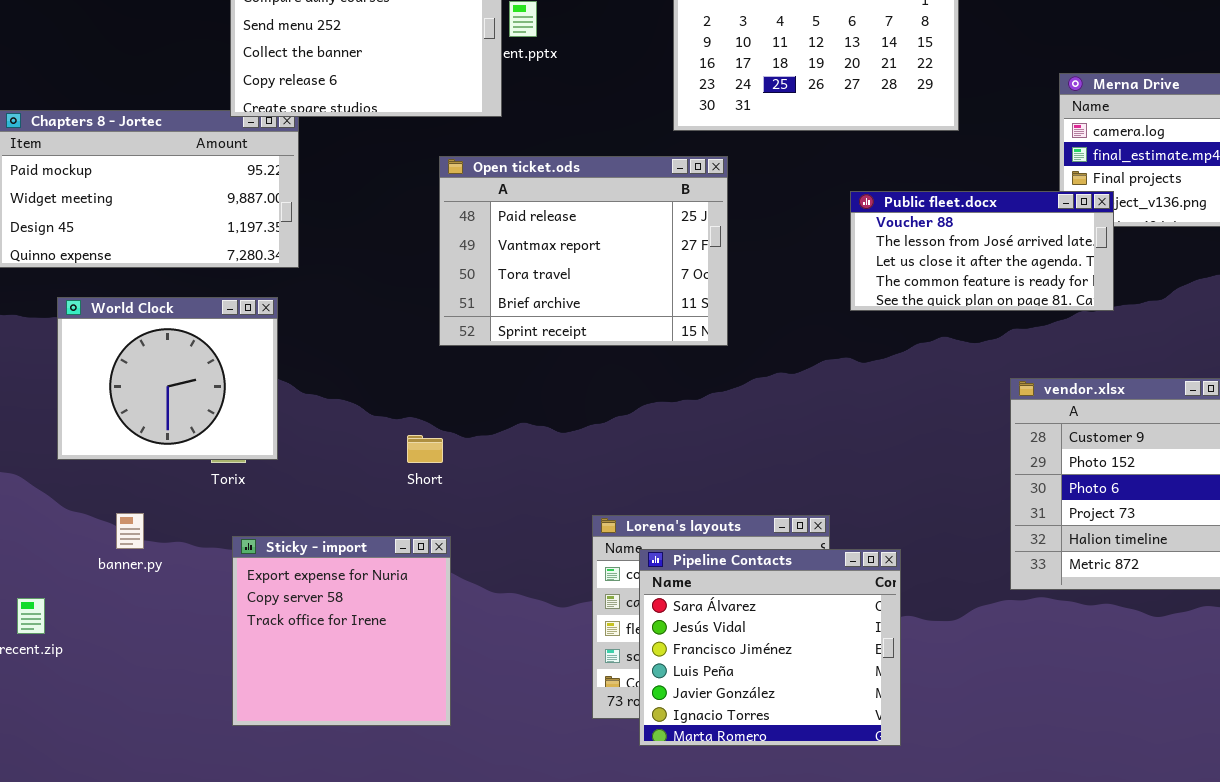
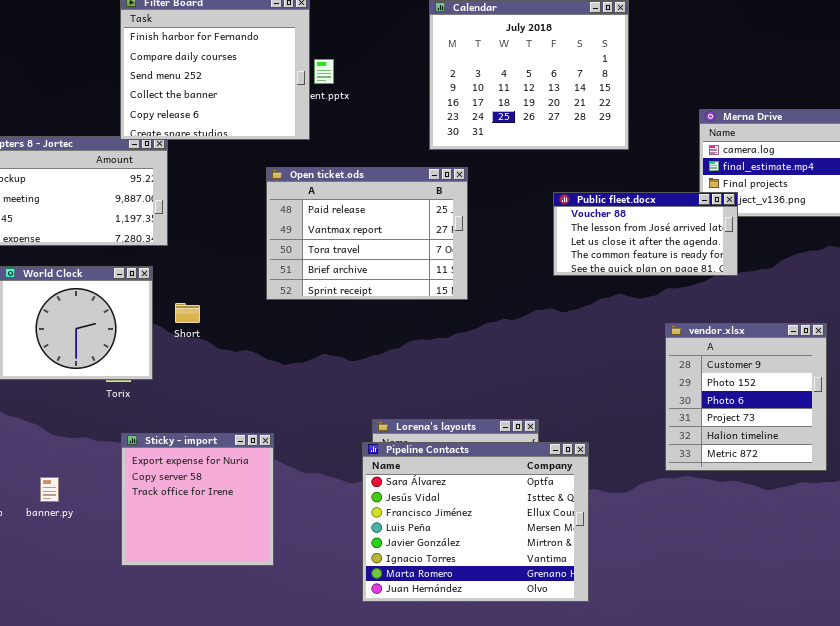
Short: [407,435,443,463] -> [175,303,200,323], moved
banner.py: [116,513,144,549] -> [40,477,59,502], moved
Pipeline Contacts: [639,549,901,746] -> [362,442,589,602], resized

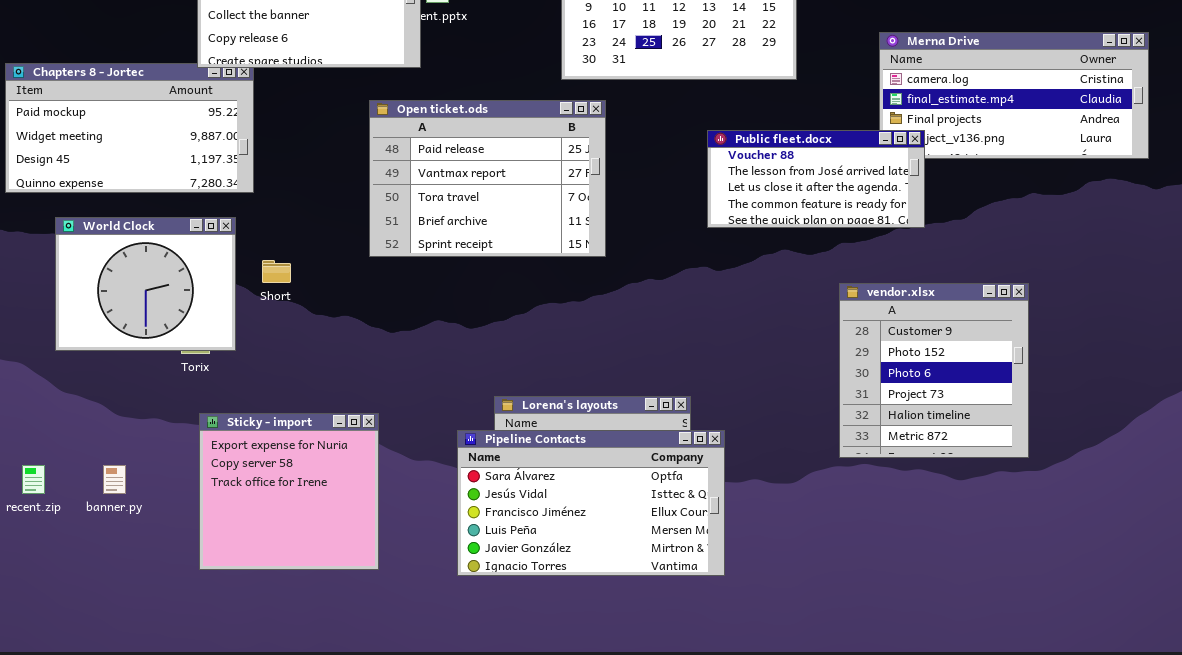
Pipeline Contacts: [362,442,589,602] -> [457,430,725,576], moved, resized

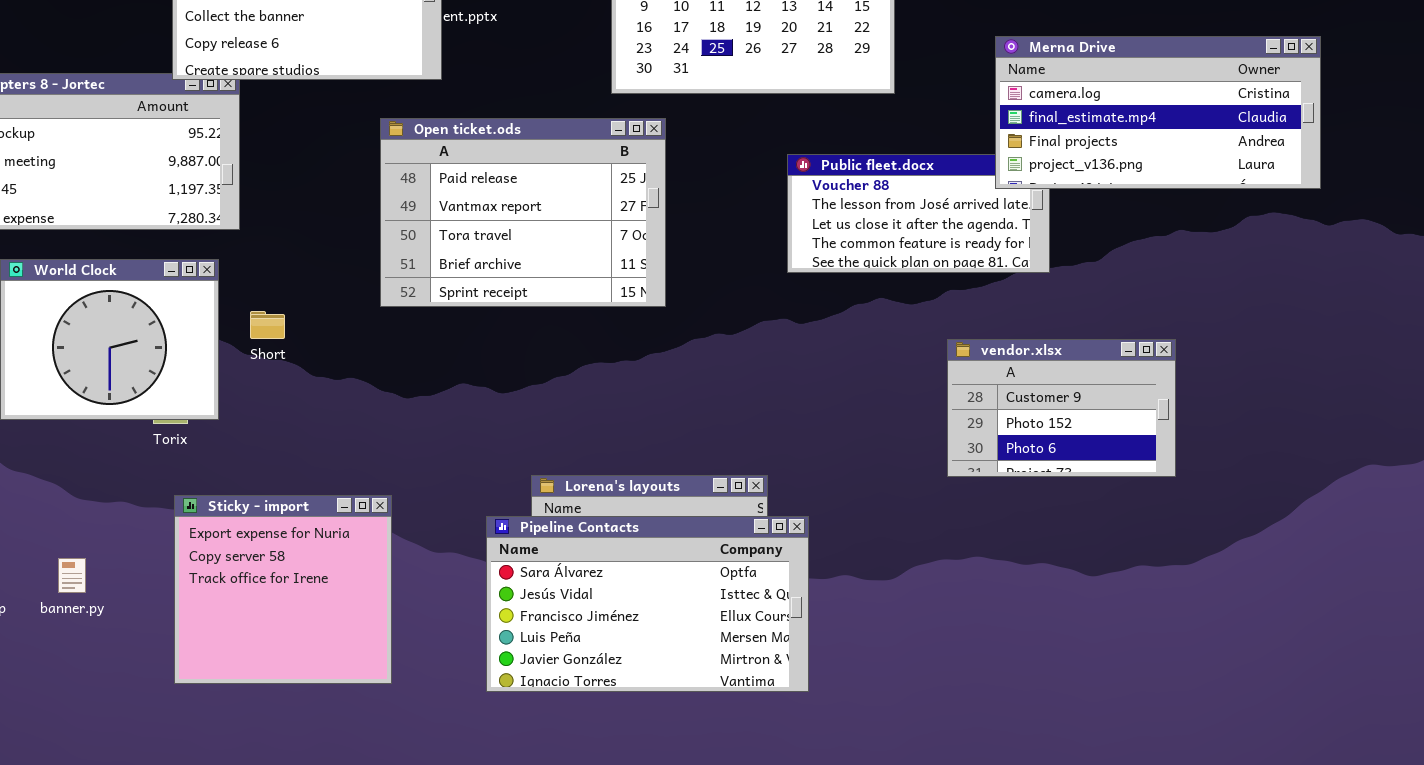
Merna Drive: [879,32,1149,159] -> [995,36,1321,189], raised
vendor.xlsx: [839,283,1029,458] -> [947,339,1176,477], resized

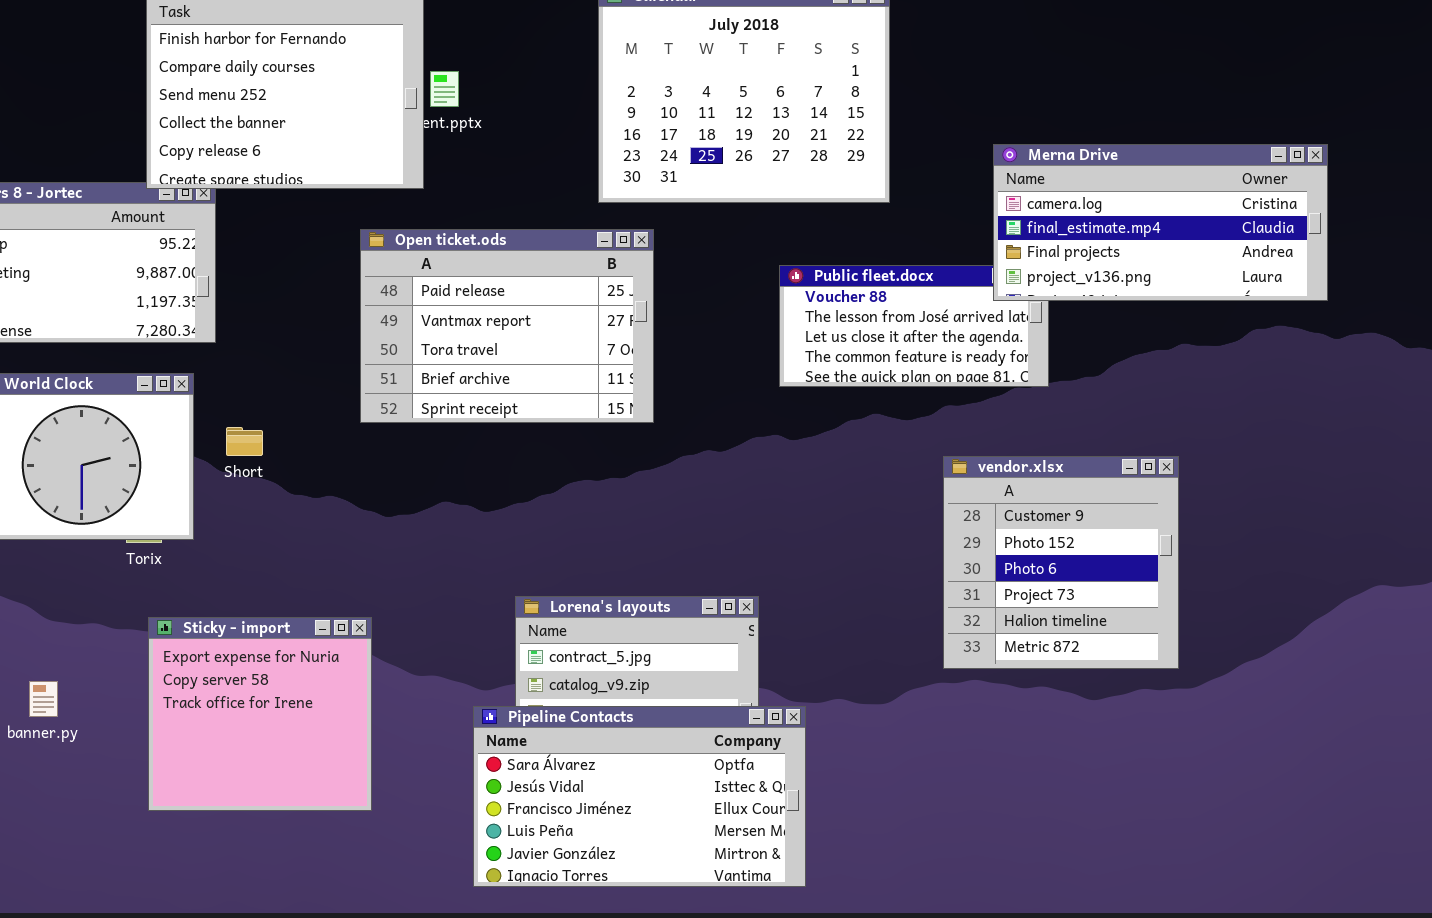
vendor.xlsx: [947,339,1176,477] -> [943,456,1179,669], resized
Pipeline Contacts: [486,516,809,692] -> [473,706,806,887], moved

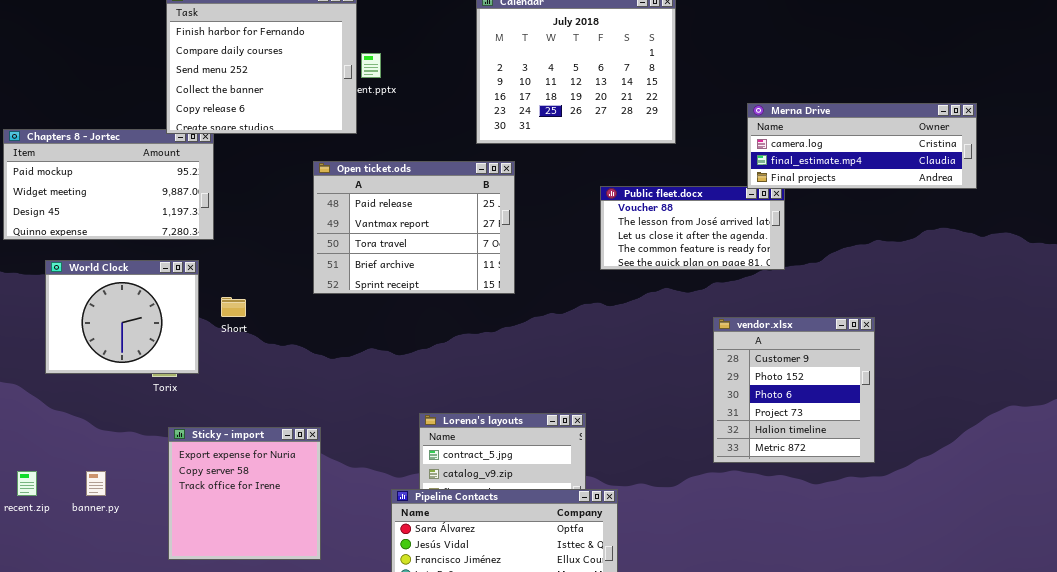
Merna Drive: [993,144,1328,301] -> [747,103,977,189], resized

